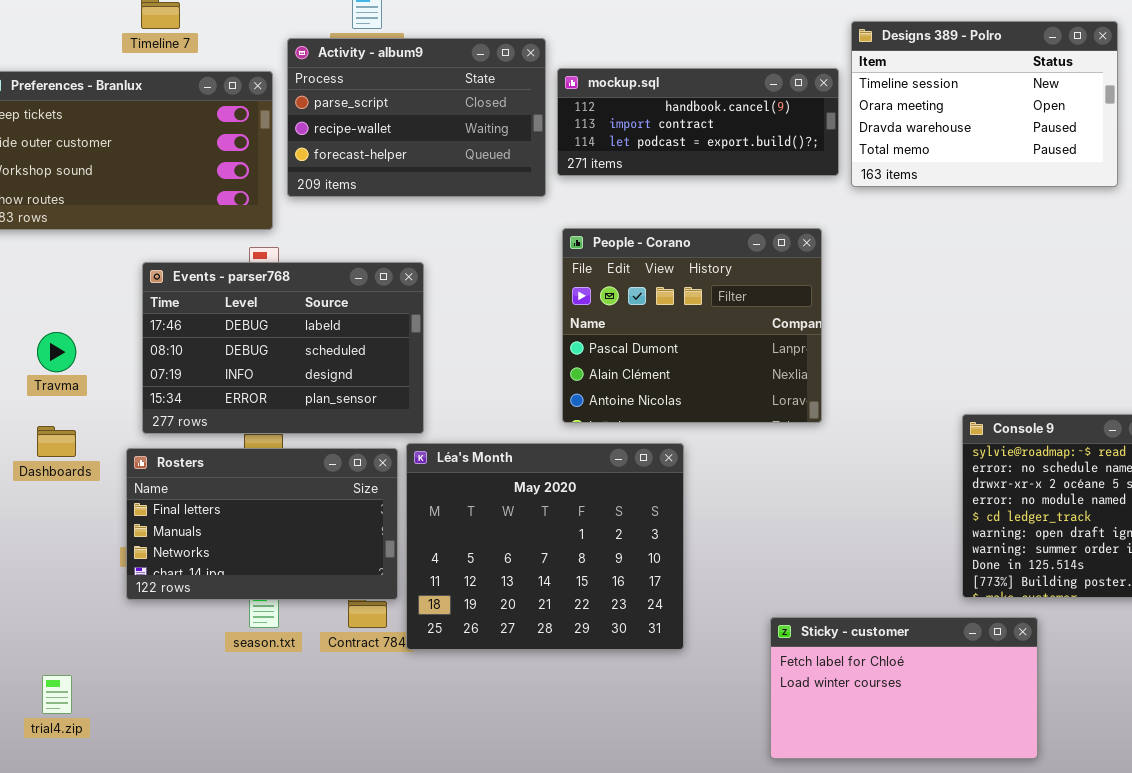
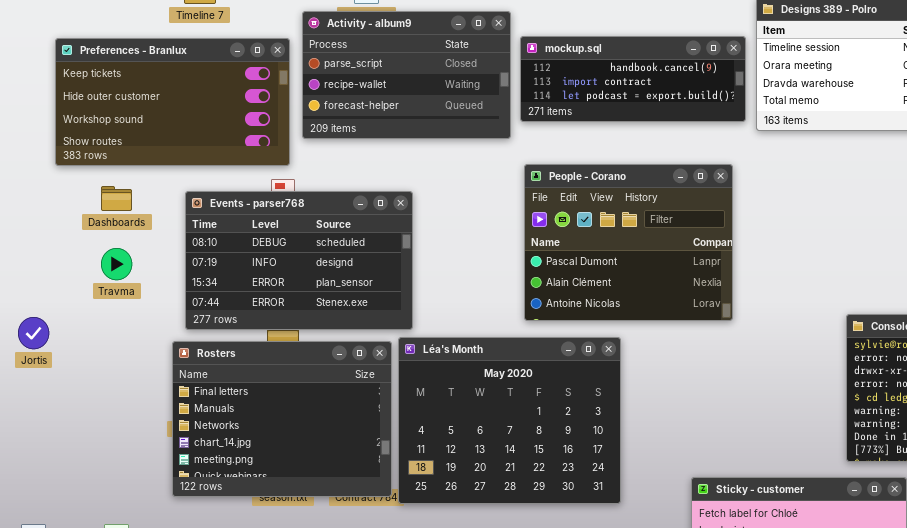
Events - parser768: [142,262,424,434] -> [185,191,413,330], scrolled down 1 row
Dashboards: [37,426,76,457] -> [101,186,132,211], moved
Rosters: [126,448,398,600] -> [172,341,392,497], resized

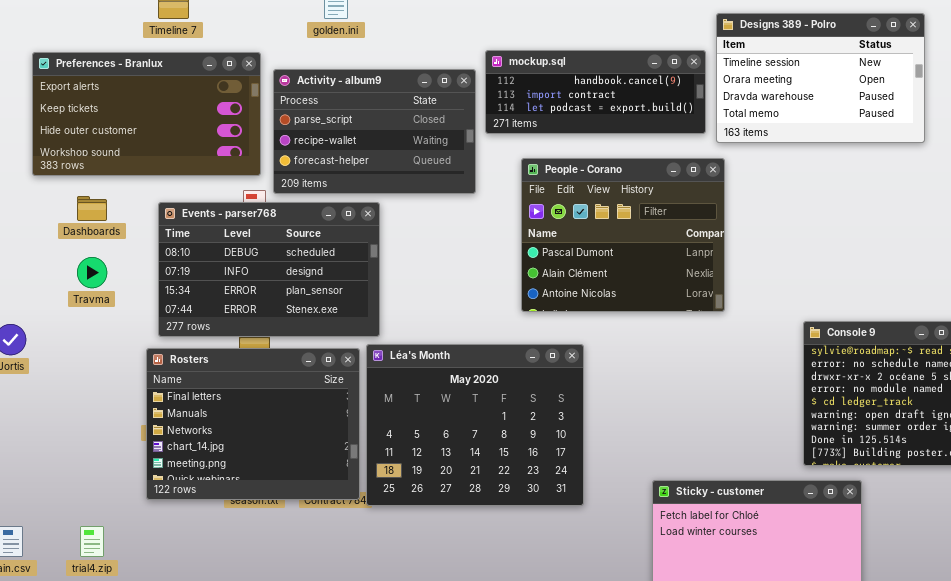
Activity - album9: [302,11,511,139] -> [273,69,476,194], moved
Preferences - Branlux: [55,38,290,166] -> [32,52,261,176], scrolled up 1 row
People - Corano: [524,164,733,321] -> [521,158,725,312], moved

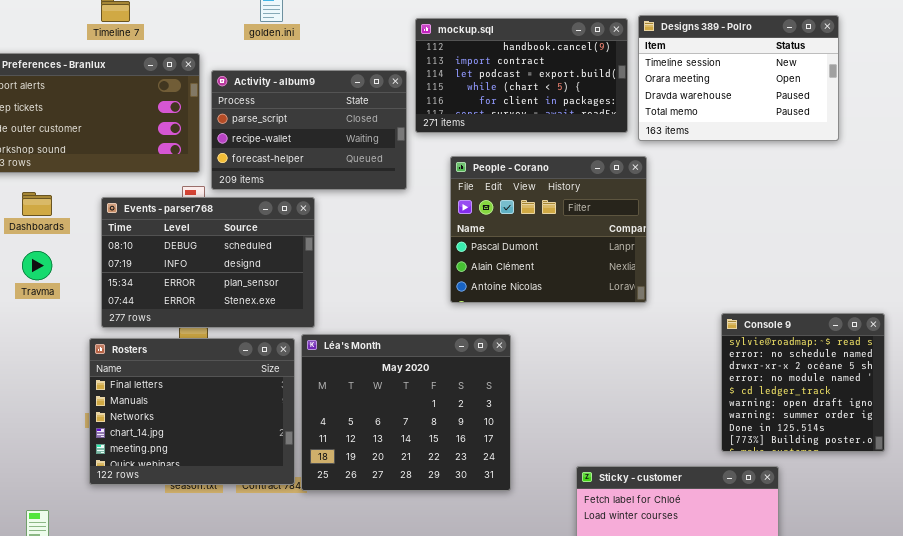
mockup.sql: [485,50,706,134] -> [415,18,628,133], resized

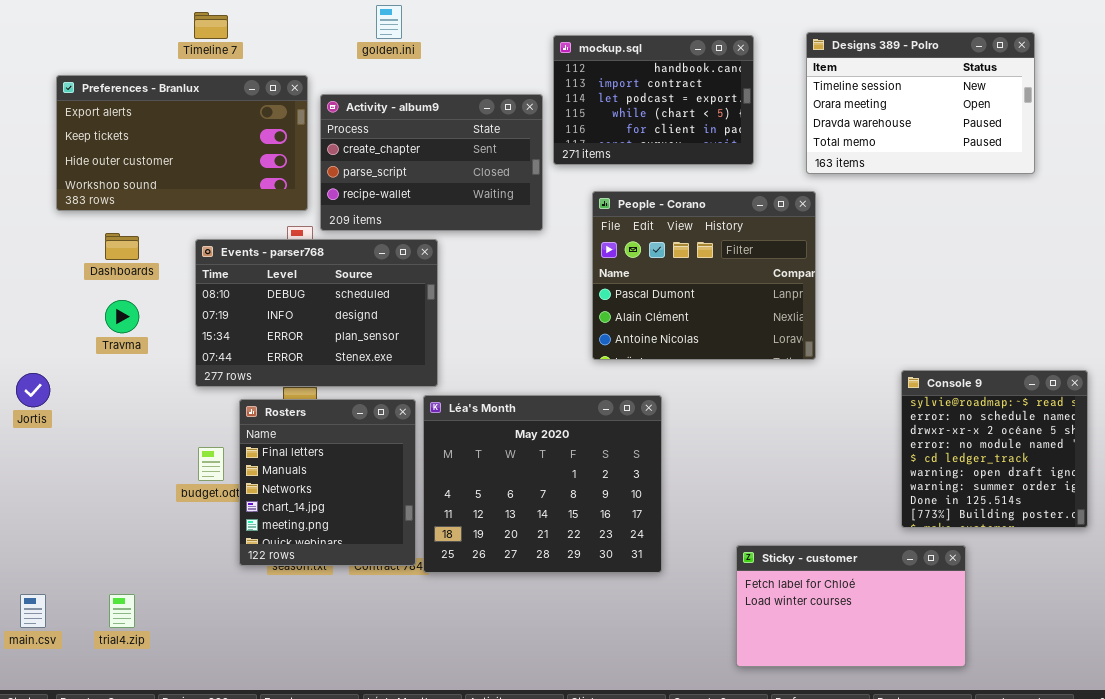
mockup.sql: [415,18,628,133] -> [553,35,754,165], resized
Activity - album9: [211,70,407,190] -> [320,94,543,231], scrolled up 1 row
Rosters: [89,338,295,485] -> [239,399,416,566], resized

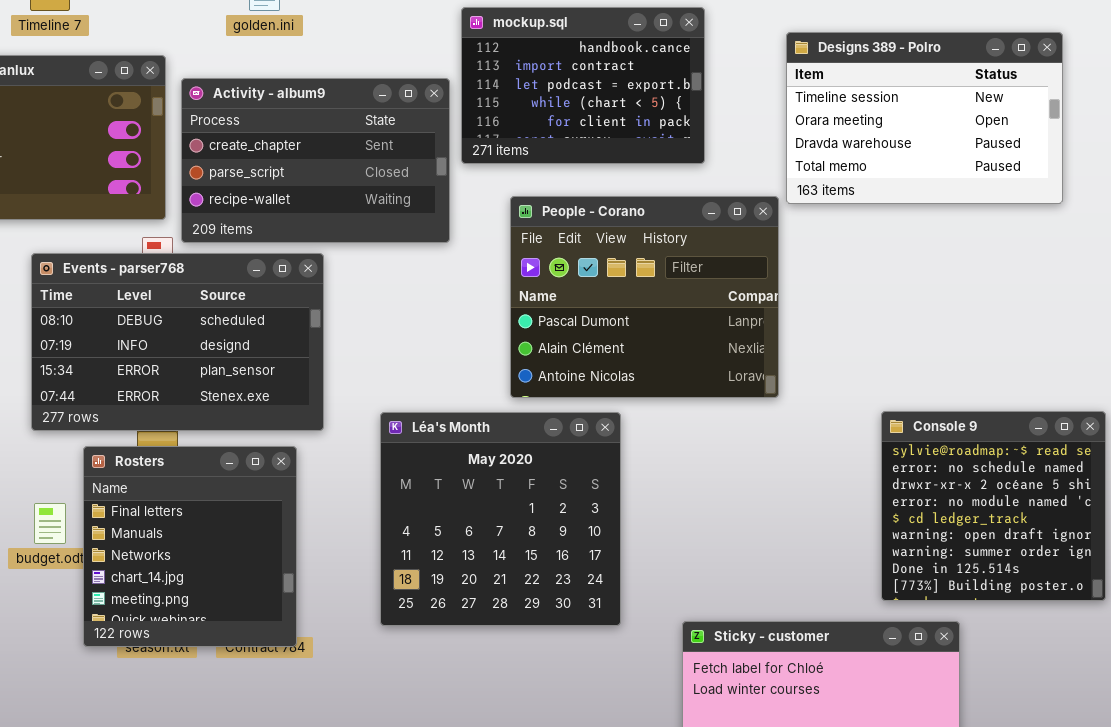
Designs 389 - Polro: [806,32,1035,174] -> [786,32,1063,204], moved
Léa's Month: [423,395,662,573] -> [380,412,621,626], moved, resized

